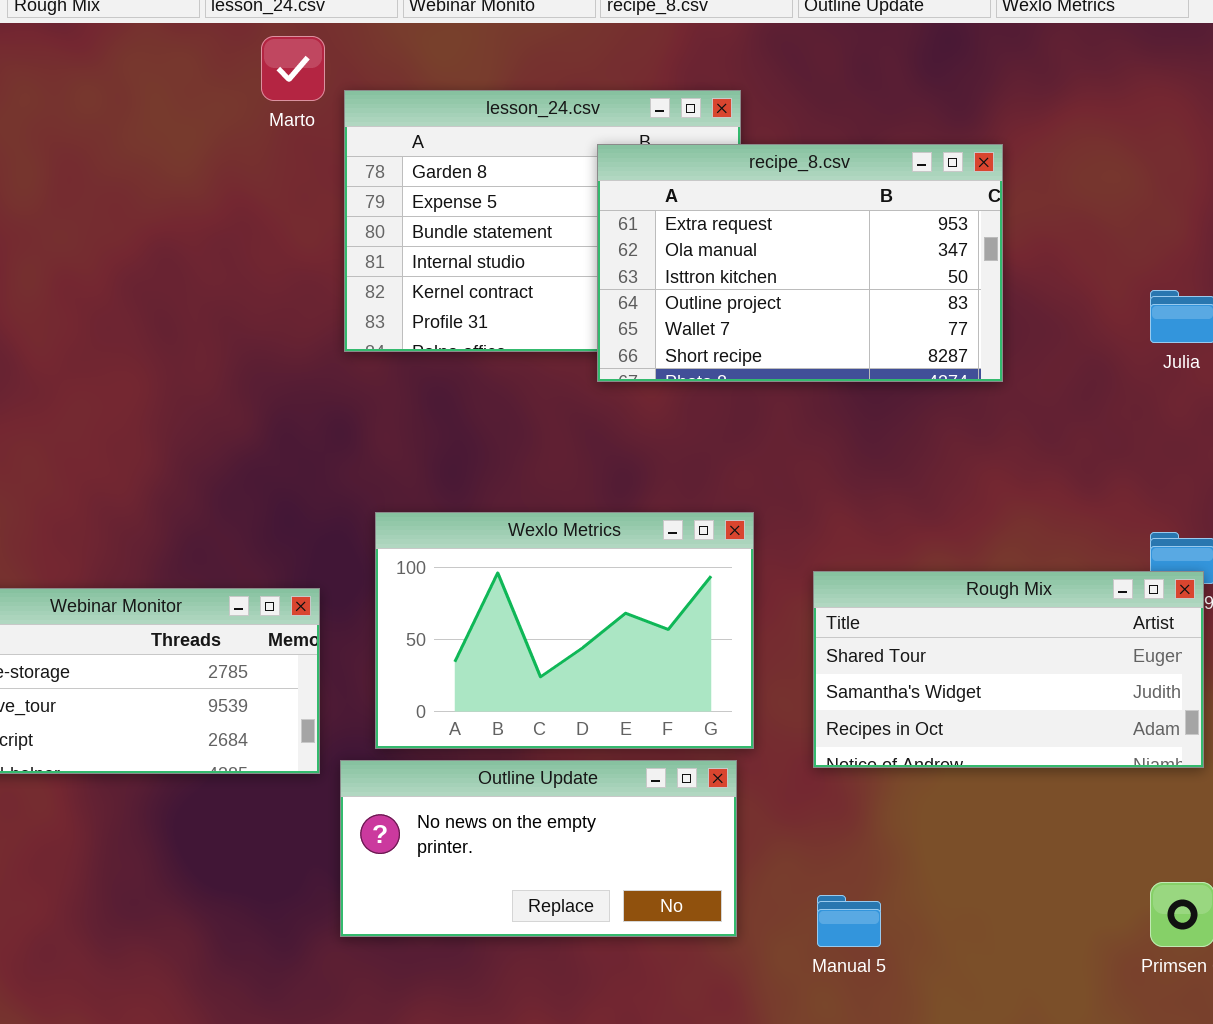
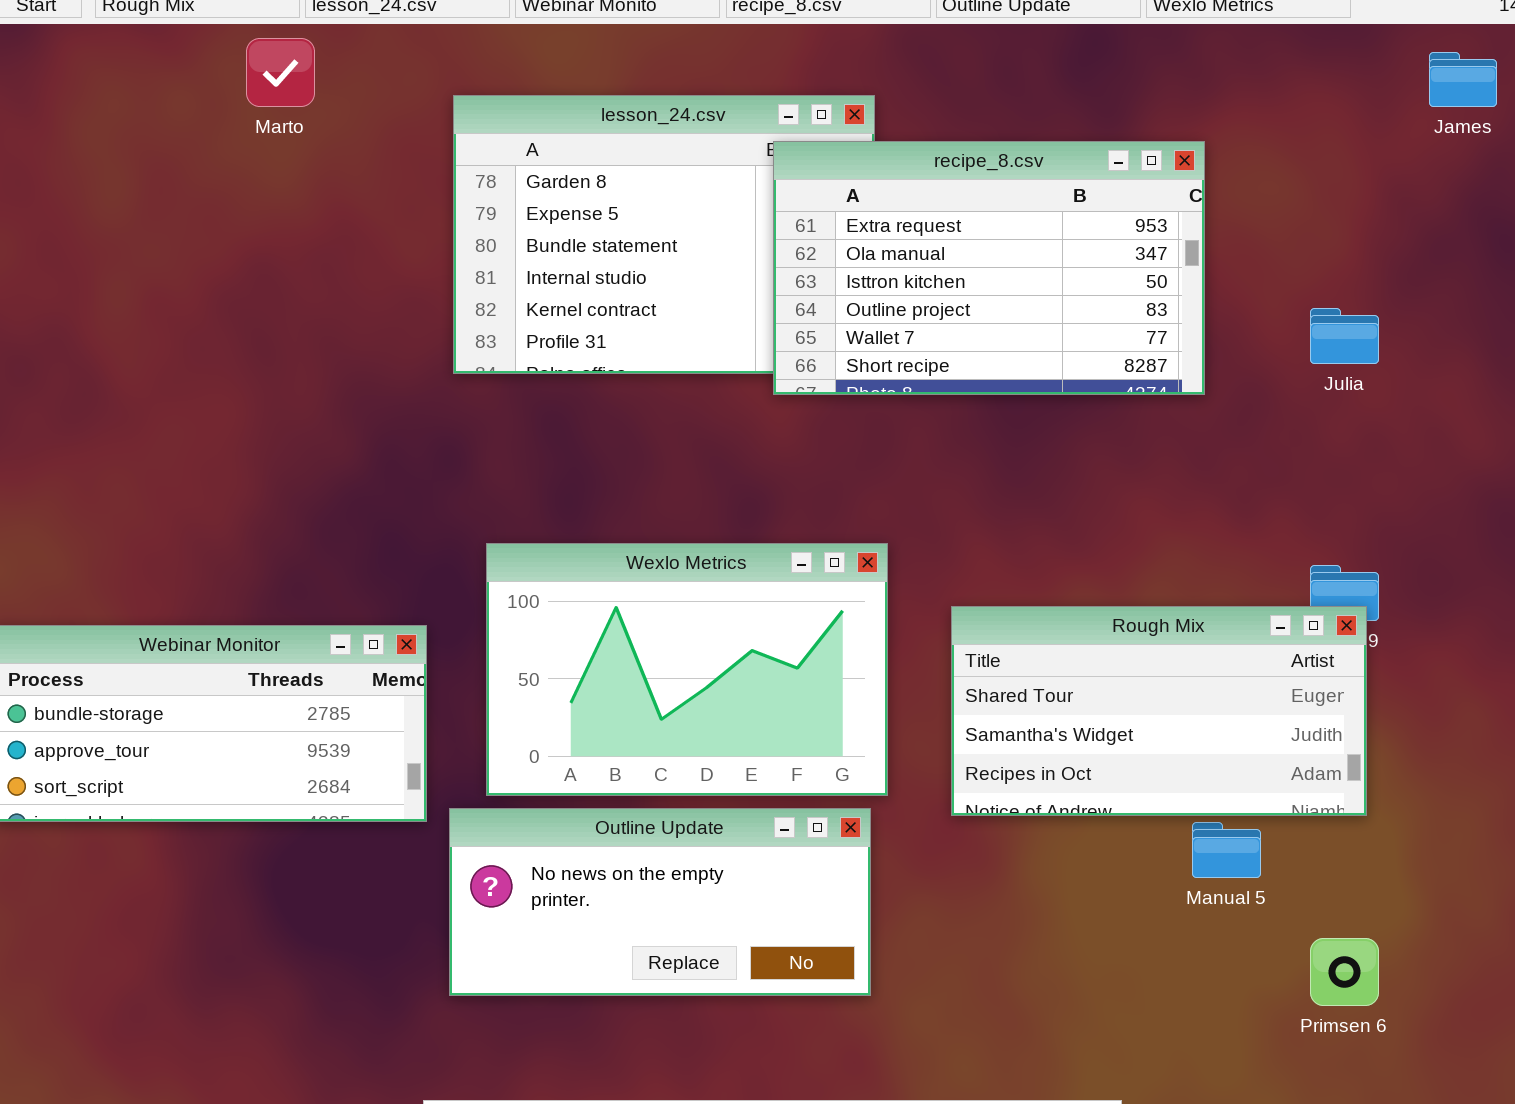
Marto: [261,36,325,101] -> [246,38,315,107], moved
recipe_8.csv: [597,144,1003,382] -> [773,141,1205,395], moved
Manual 5: [817,895,881,947] -> [1192,822,1261,878], moved

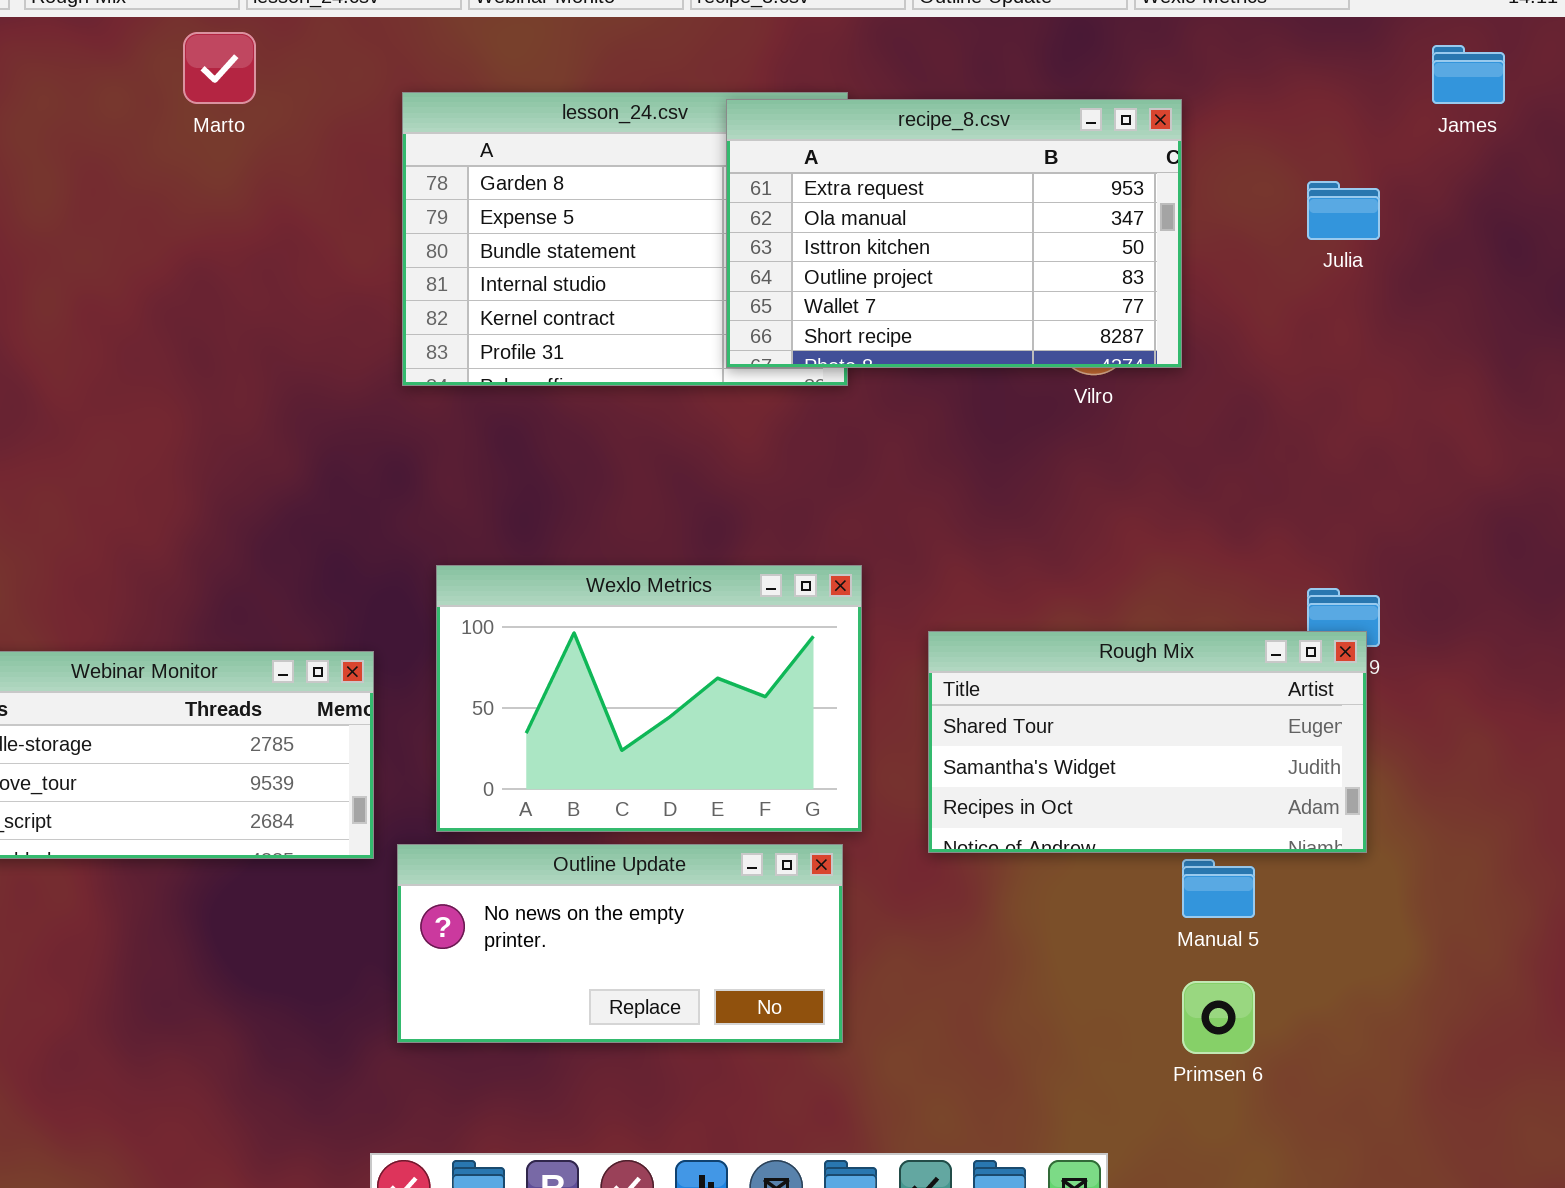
recipe_8.csv: [773,141,1205,395] -> [726,99,1182,368], moved
Julia: [1310,308,1379,364] -> [1307,181,1380,240], moved
Primsen 6: [1310,938,1379,1006] -> [1182,981,1255,1054], moved

